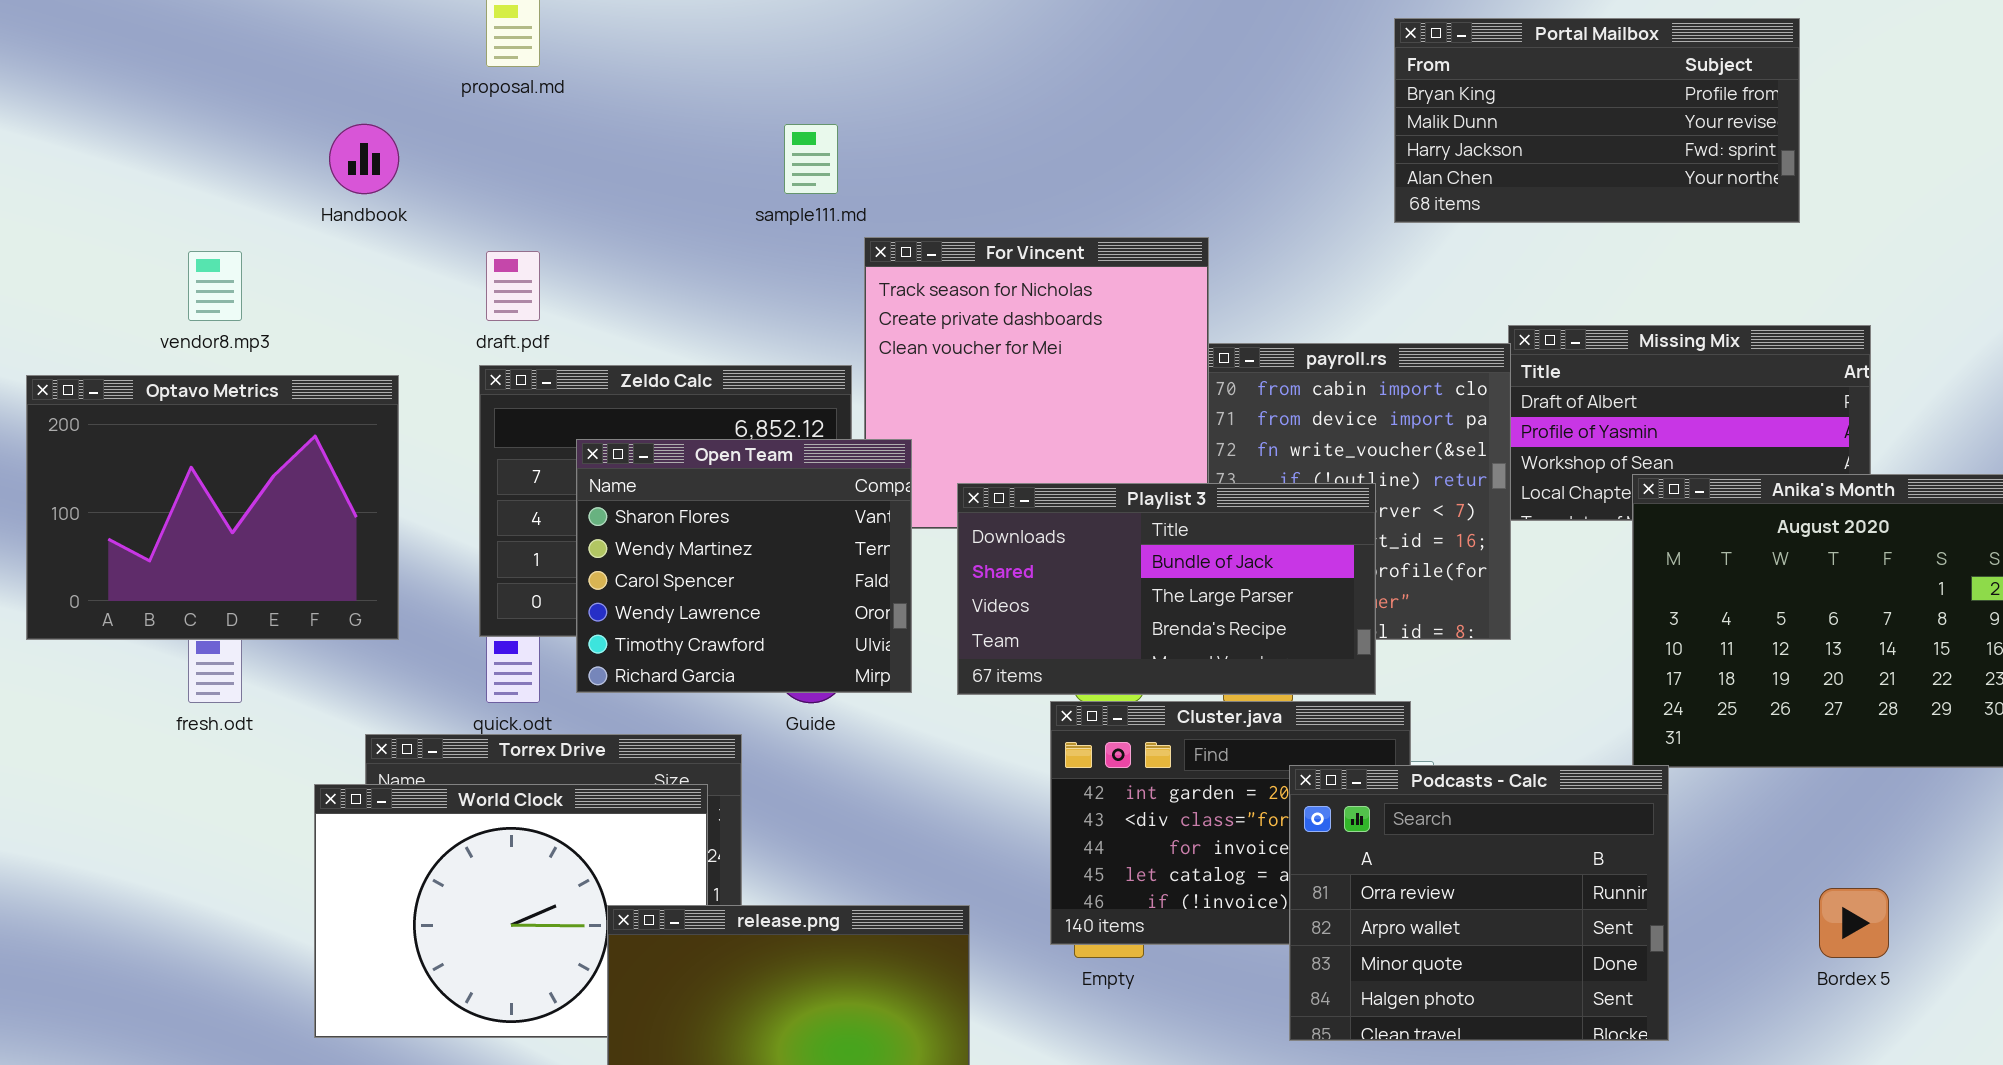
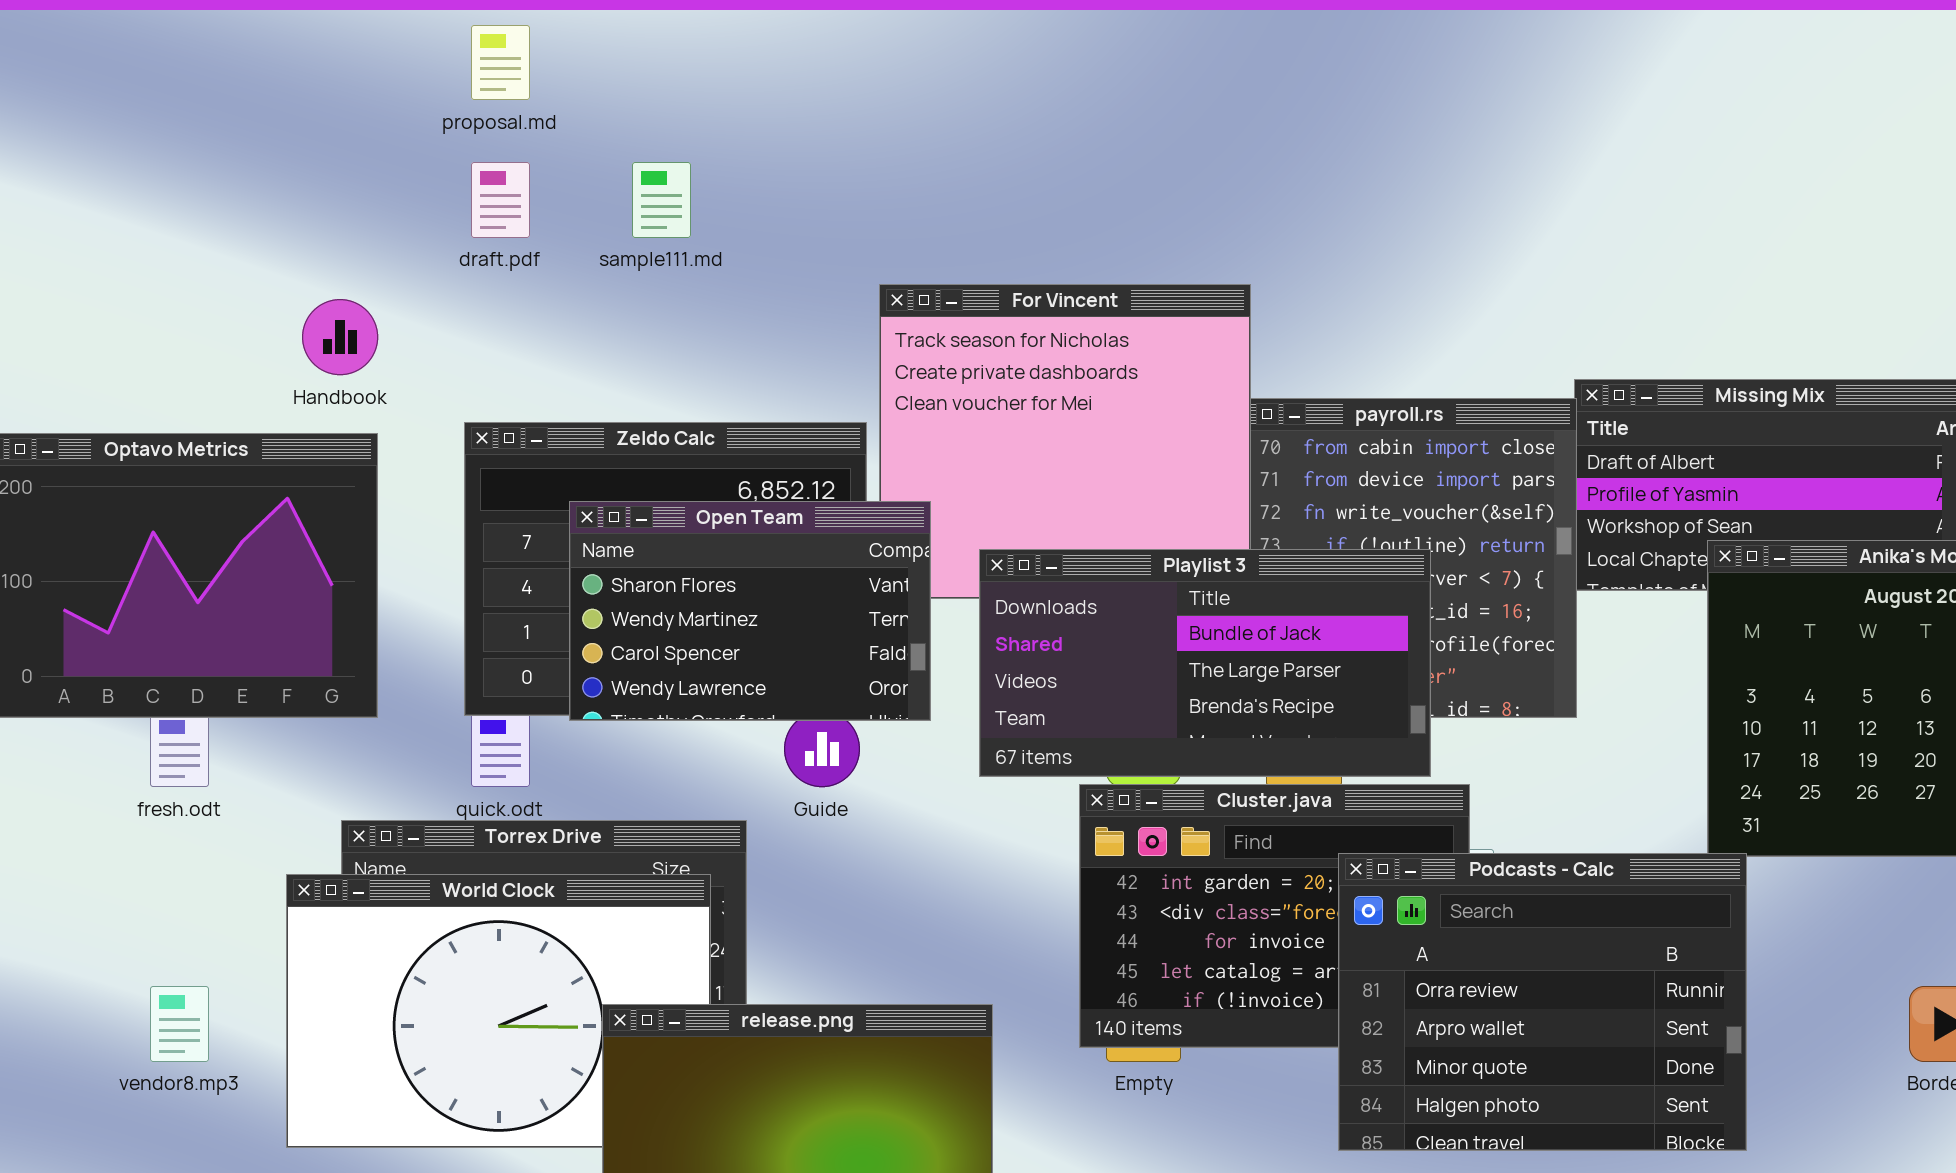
Portal Mailbox: [1394,18,1800,223] -> none, closed
Handbook: [329,124,399,194] -> [302,299,378,375], moved
sample111.md: [784,124,838,194] -> [632,162,691,238], moved
vendor8.mp3: [188,251,242,321] -> [150,986,209,1062], moved
draft.pdf: [486,251,540,321] -> [471,162,530,238], moved
Open Team: [576,439,912,693] -> [569,501,931,721], resized

